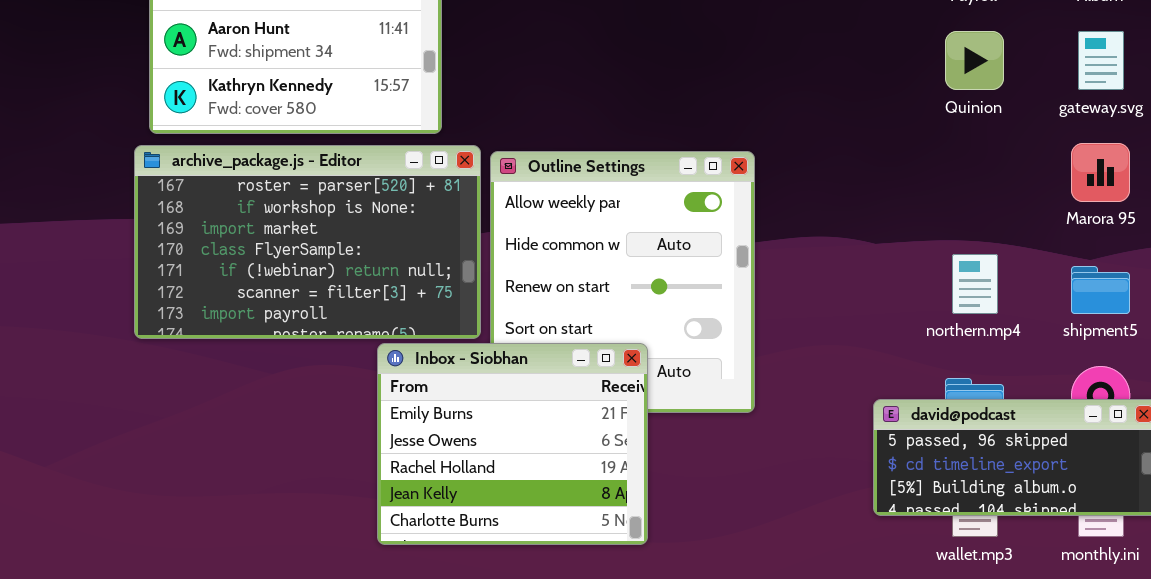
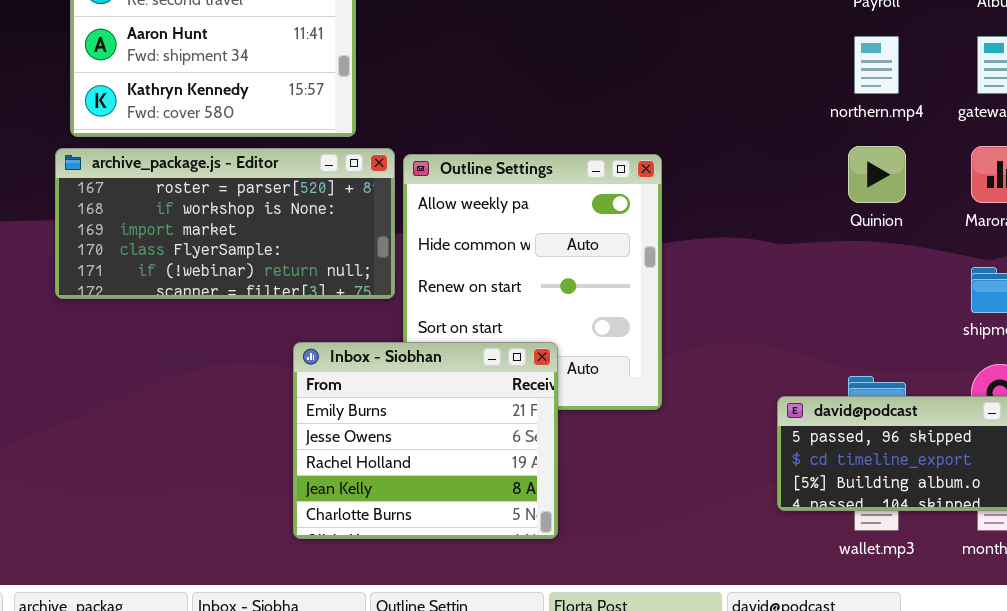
Quinion: [945,31,1004,90] -> [848,146,906,203], moved
archive_package.js - Editor: [134,145,481,339] -> [55,148,395,299], resized
northern.mp4: [952,254,998,314] -> [854,36,899,94], moved

